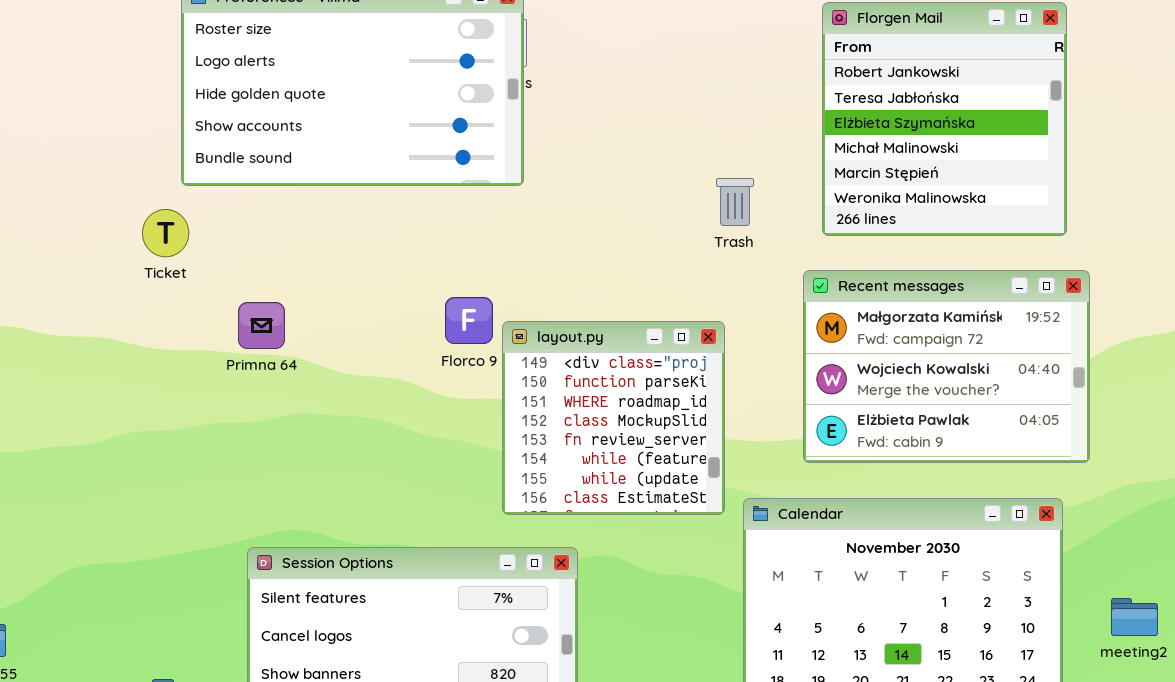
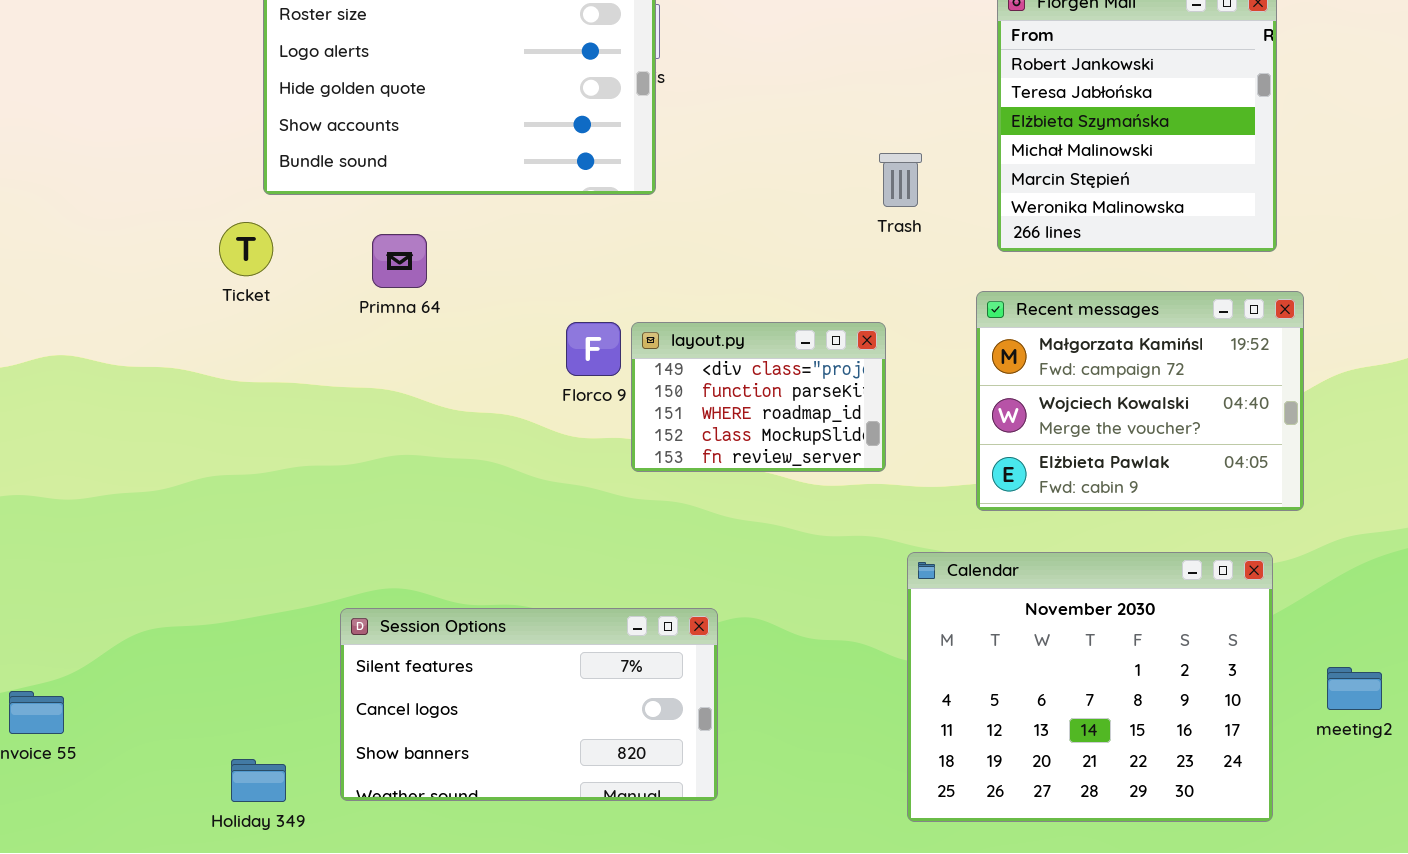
Trash: [716,178,754,226] -> [879,153,922,207], moved
Primna 64: [238,302,285,349] -> [372,234,427,288], moved
layout.py: [502,321,725,515] -> [631,322,886,472], moved, resized

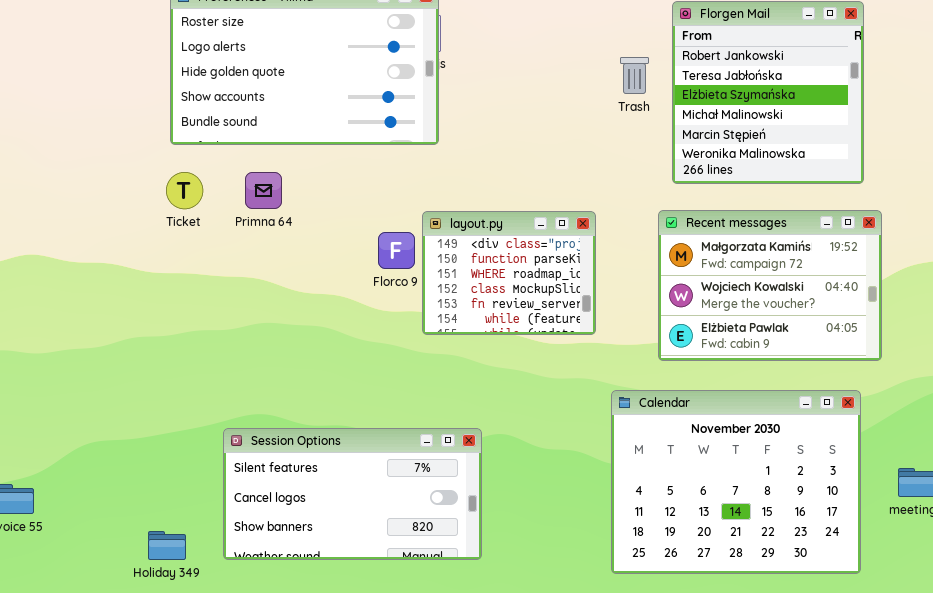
Trash: [879,153,922,207] -> [620,57,649,94], moved
Ticket: [219,222,273,276] -> [166,172,203,209], moved
layout.py: [631,322,886,472] -> [422,211,596,335], resized

